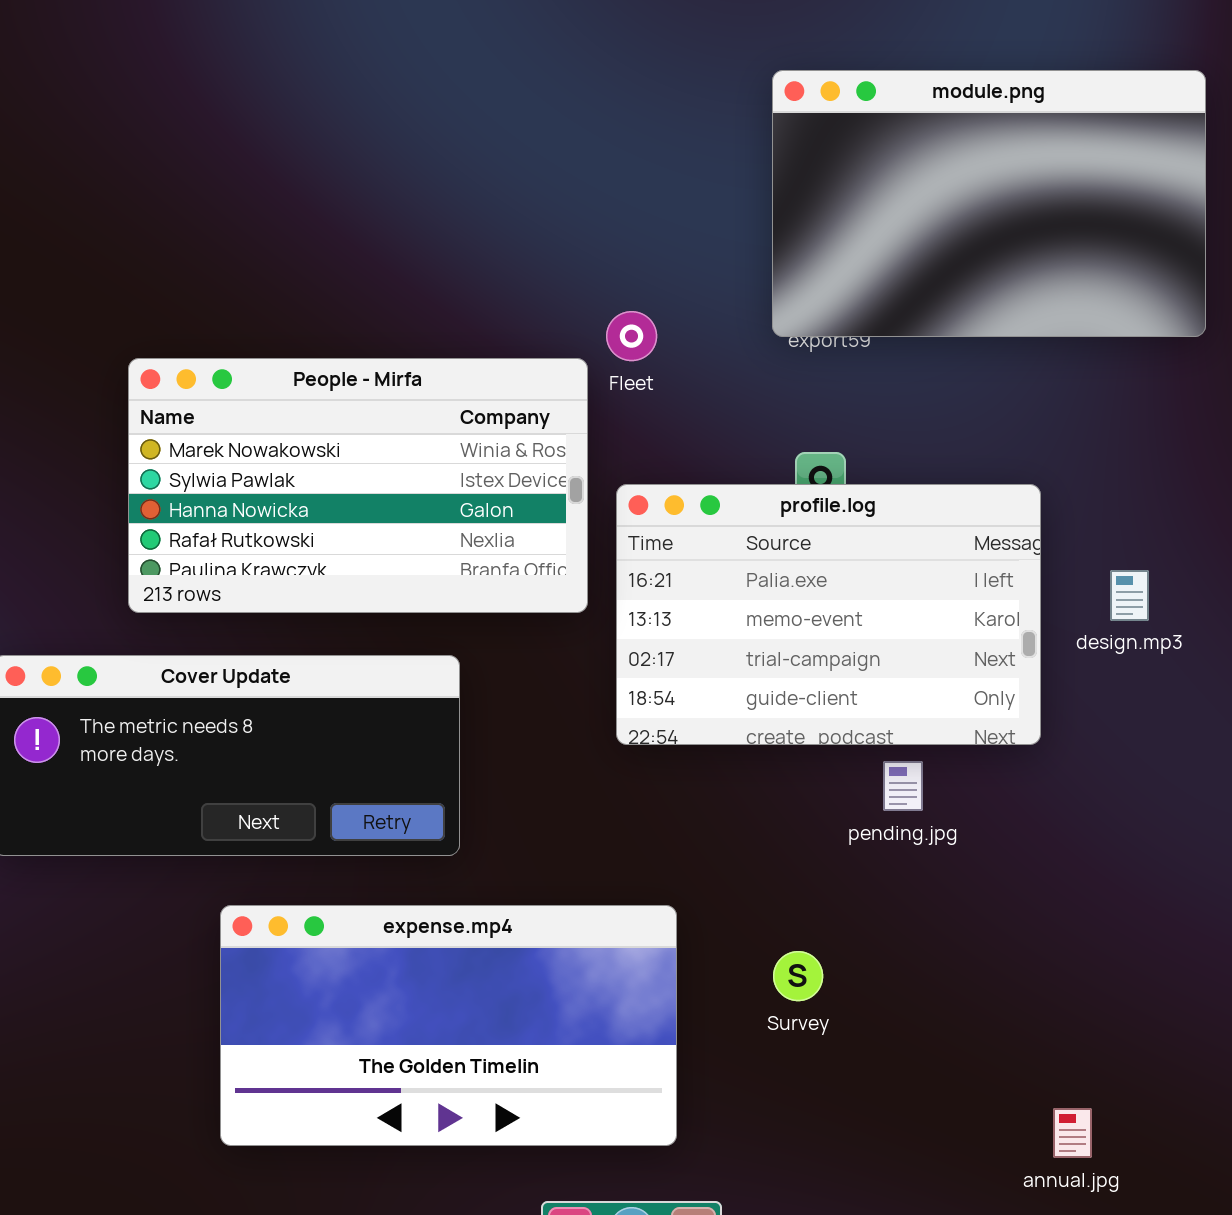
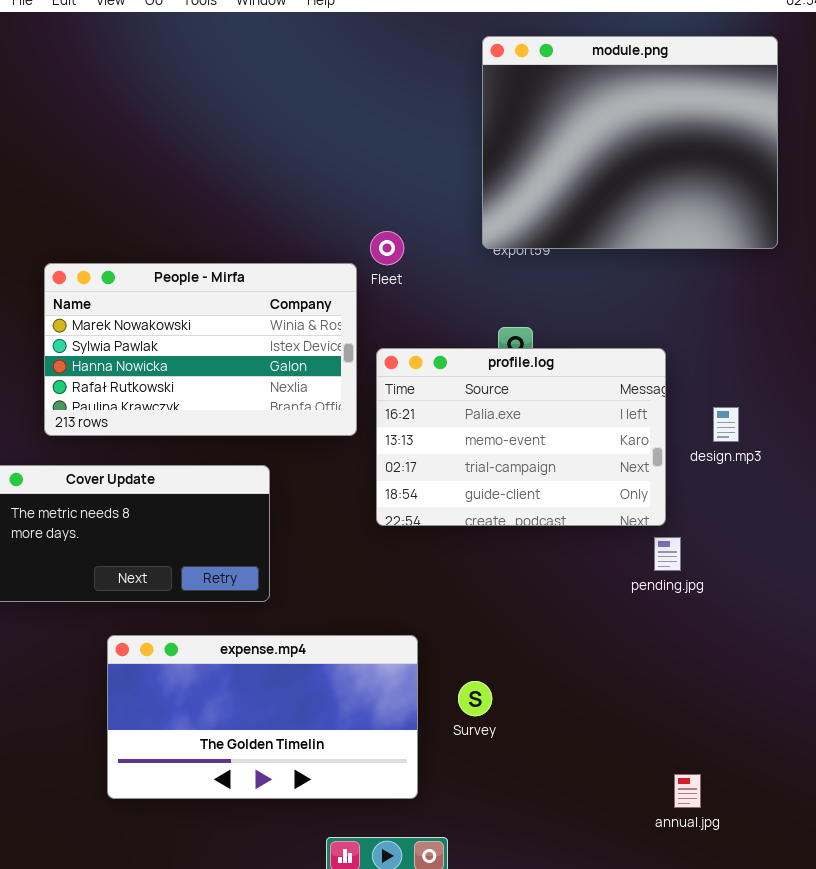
module.png: [772,70,1206,337] -> [482,36,778,249], resized
pending.jpg: [883,761,923,811] -> [654,537,681,571], moved
Survey: [773,951,823,1001] -> [458,681,492,716], moved

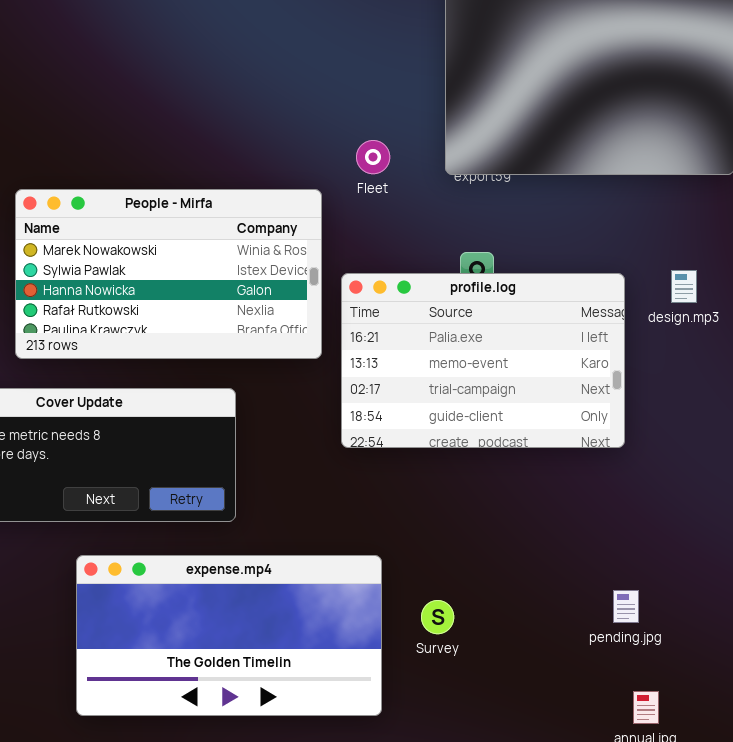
Fleet: [370,231,404,265] -> [356,140,390,174], moved
design.mp3: [713,407,739,442] -> [671,270,697,303], moved
pending.jpg: [654,537,681,571] -> [613,590,639,623], moved

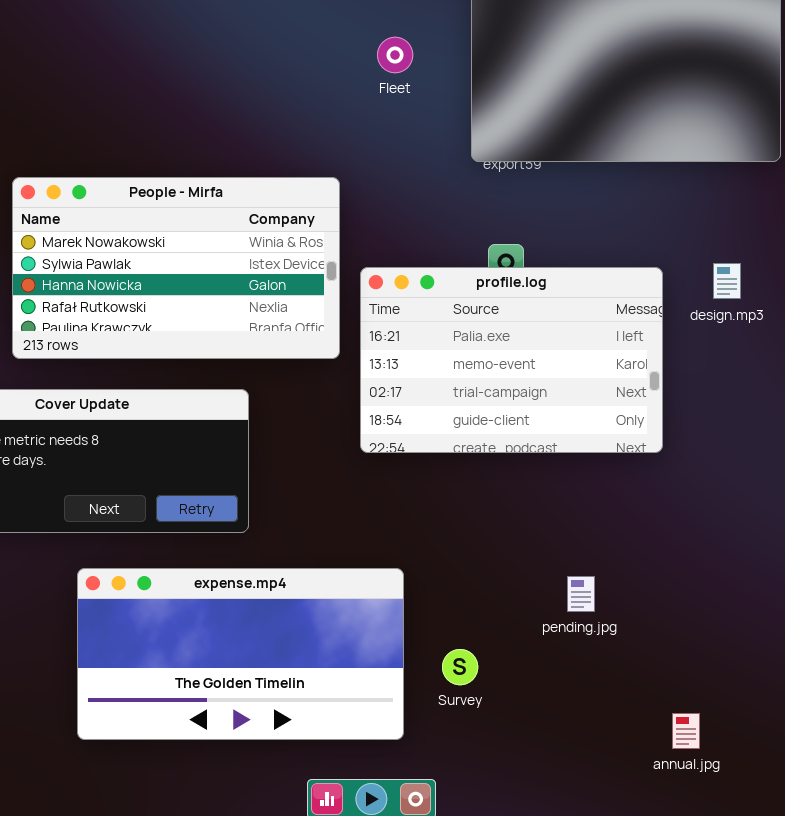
Fleet: [356,140,390,174] -> [377,37,413,73], moved
pending.jpg: [613,590,639,623] -> [567,576,595,612], moved
Survey: [421,600,454,634] -> [442,649,478,685], moved

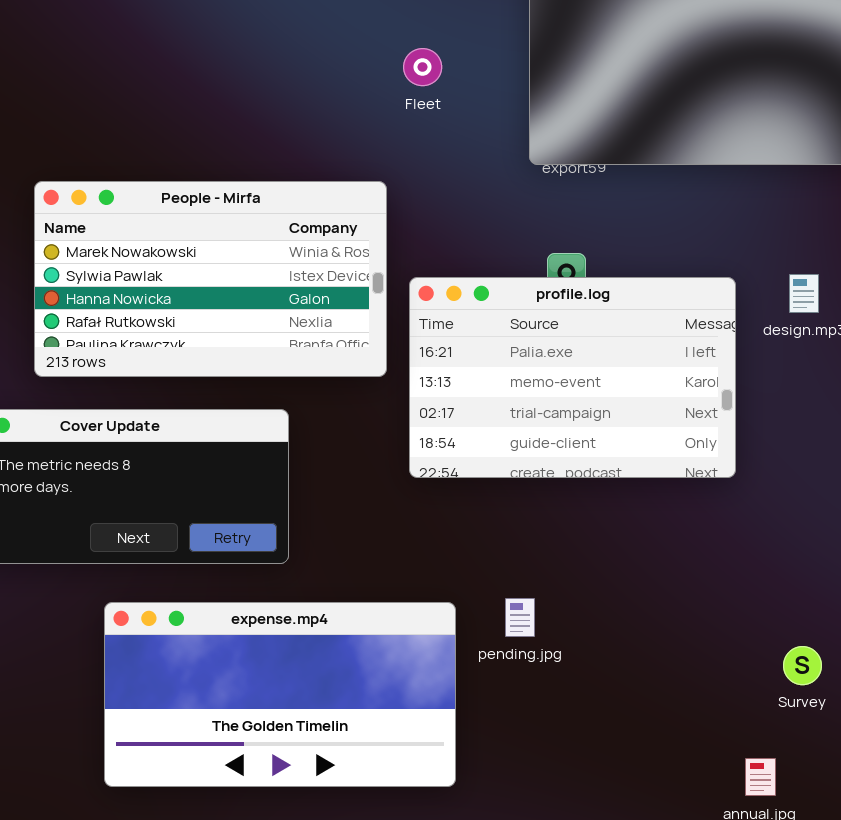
Fleet: [377,37,413,73] -> [403,48,442,86], moved
pending.jpg: [567,576,595,612] -> [505,598,535,637], moved
Survey: [442,649,478,685] -> [783,646,822,685], moved

